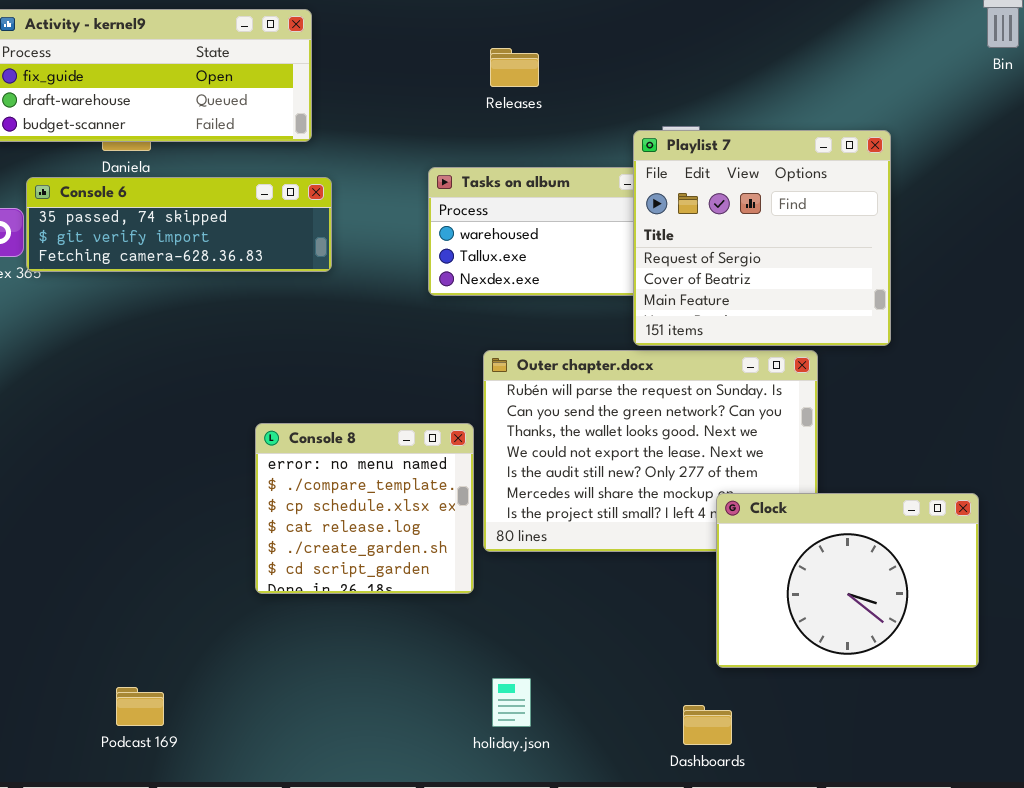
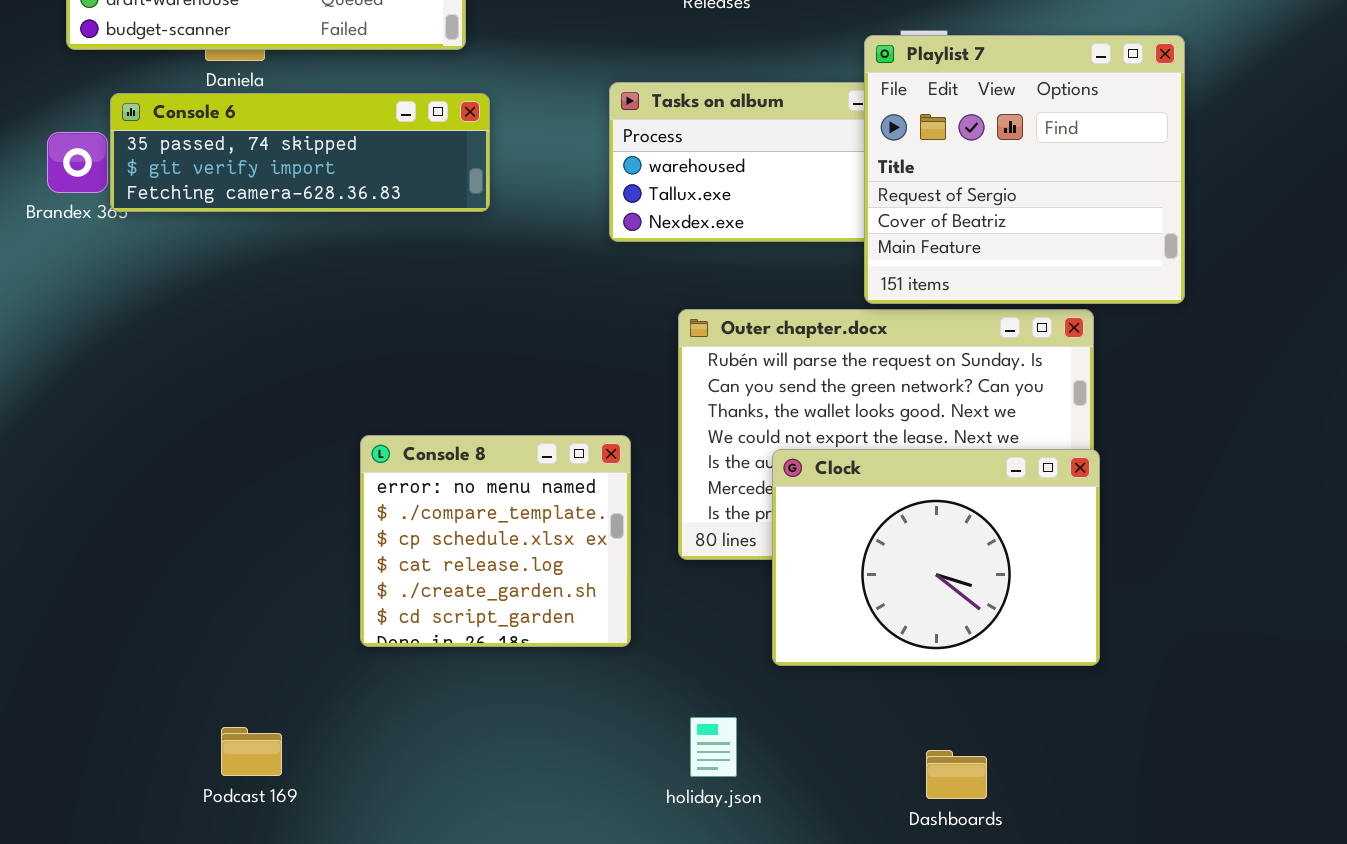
Console 8: [255,423,474,594] -> [360,435,631,647], moved
Clock: [716,493,979,668] -> [772,449,1100,666], moved

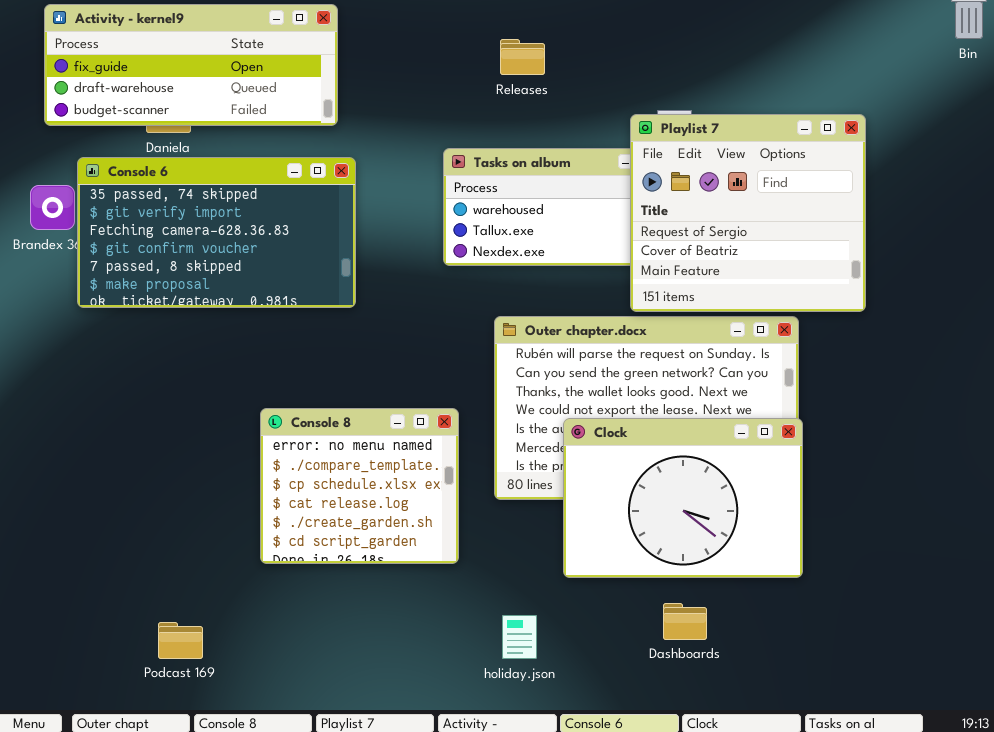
Console 6: [110,93,490,212] -> [77,157,356,308], resized
Dashboards: [926,750,987,799] -> [663,603,707,640], moved

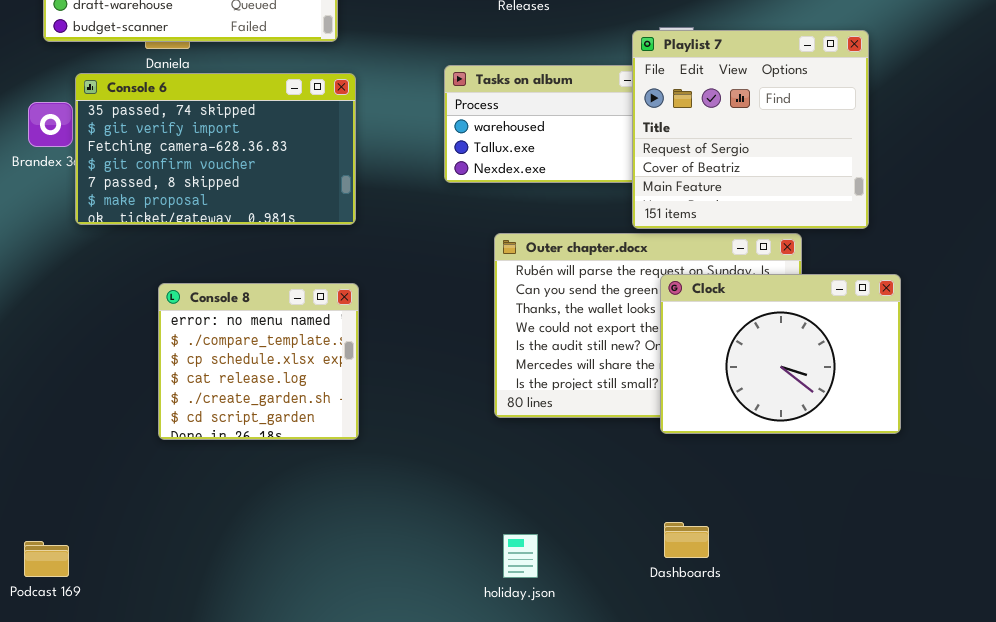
Console 8: [260,408,459,564] -> [158,283,359,440], moved
Clock: [563,418,803,578] -> [660,274,901,434], moved
Podcast 169: [158,622,203,659] -> [24,541,69,577], moved

